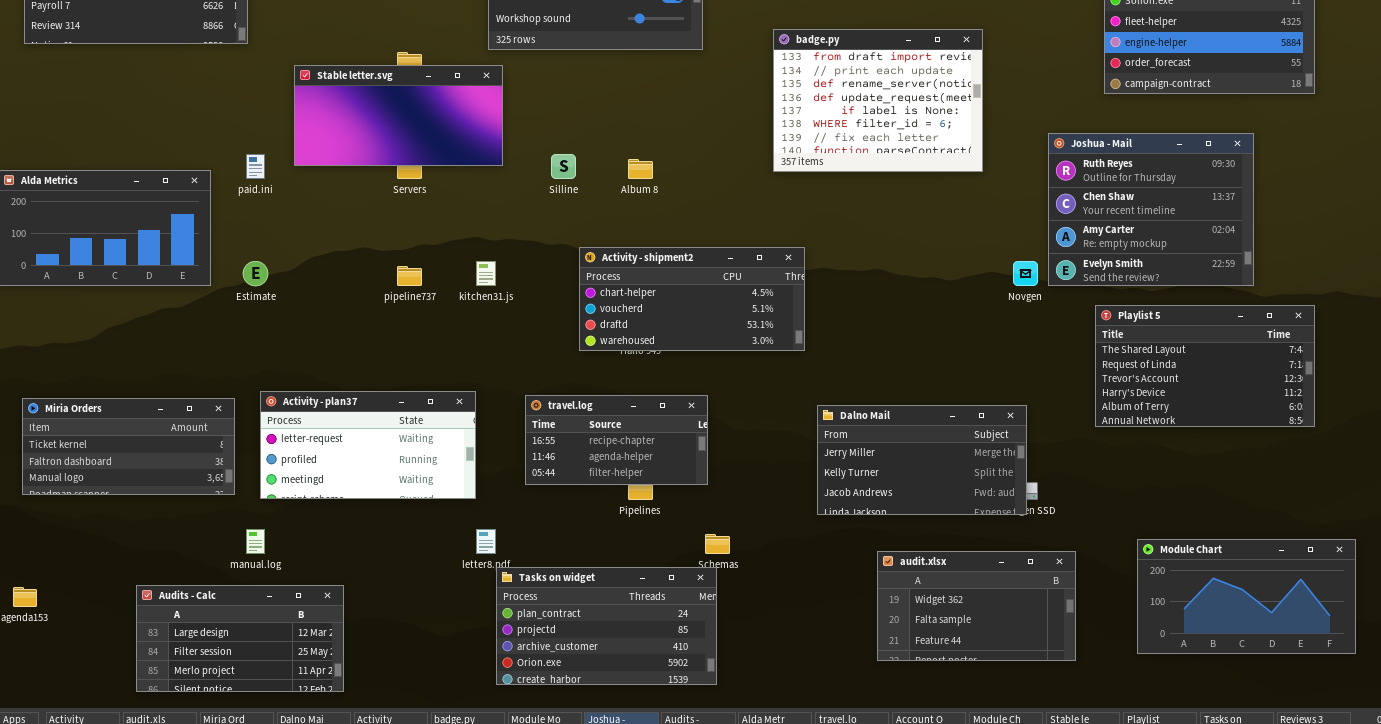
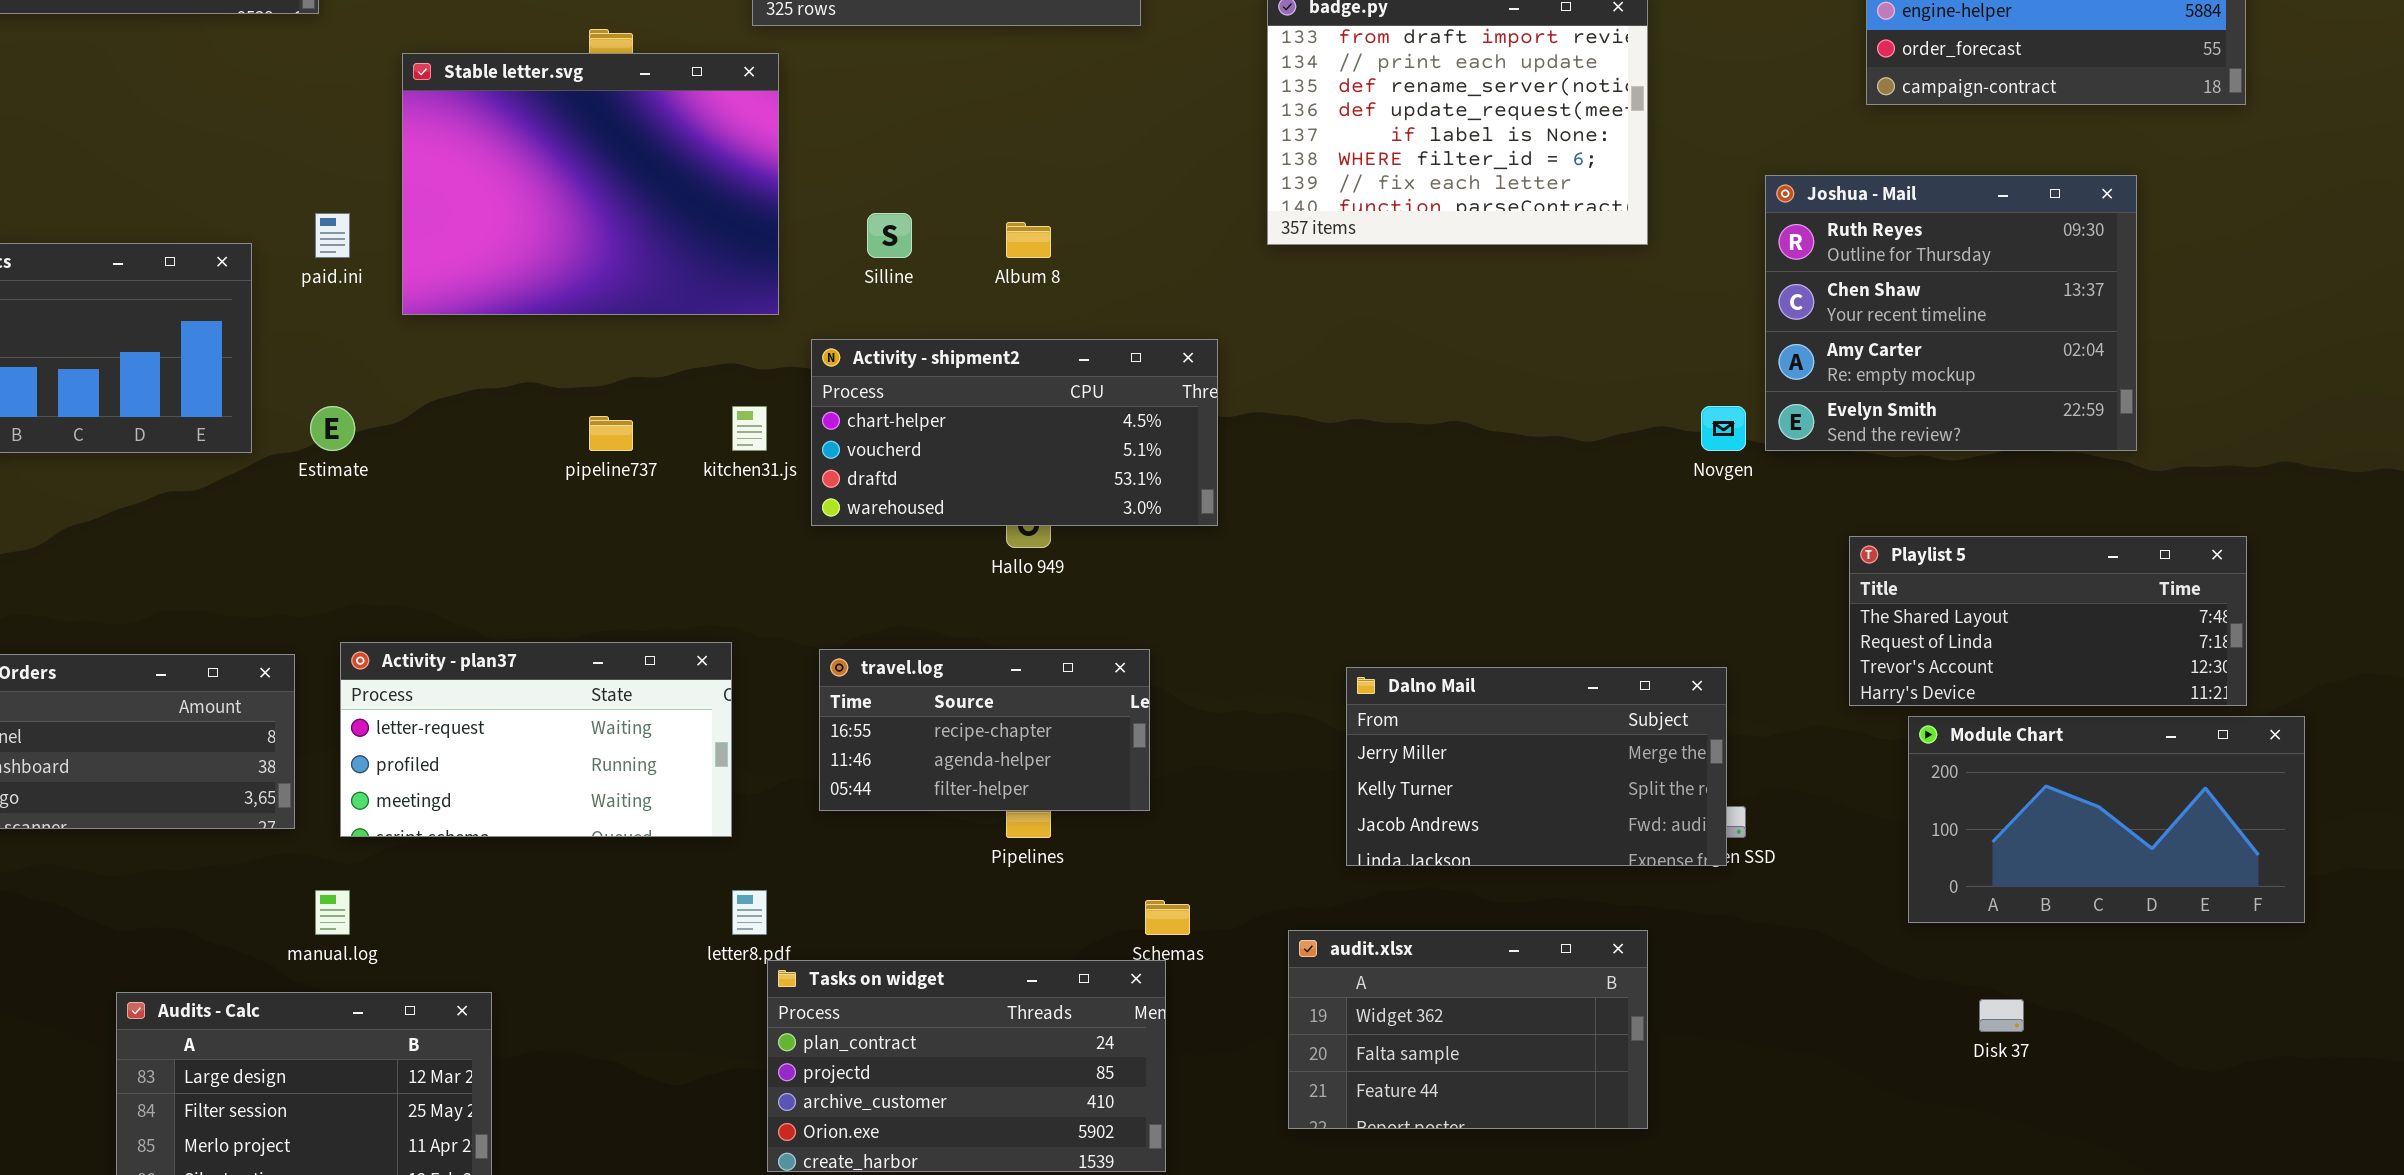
Stable letter.svg: [294,65,503,166] -> [402,53,779,315], resized
Activity - shipment2: [579,247,805,351] -> [811,339,1218,526], moved
Playlist 5: [1095,305,1315,427] -> [1849,536,2247,706], resized
Module Chart: [1137,539,1356,654] -> [1908,716,2305,923], moved
audit.xlsx: [877,551,1076,661] -> [1288,930,1648,1129], moved

